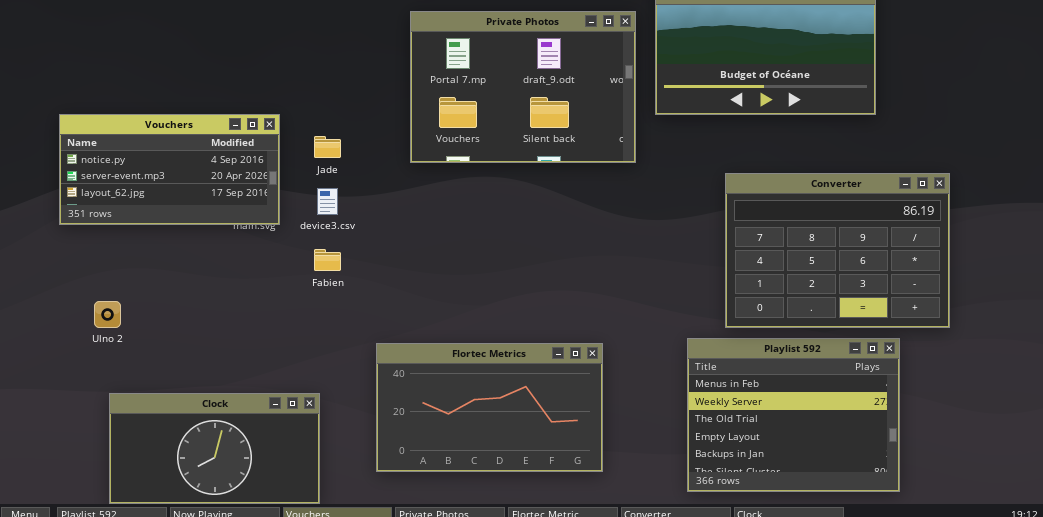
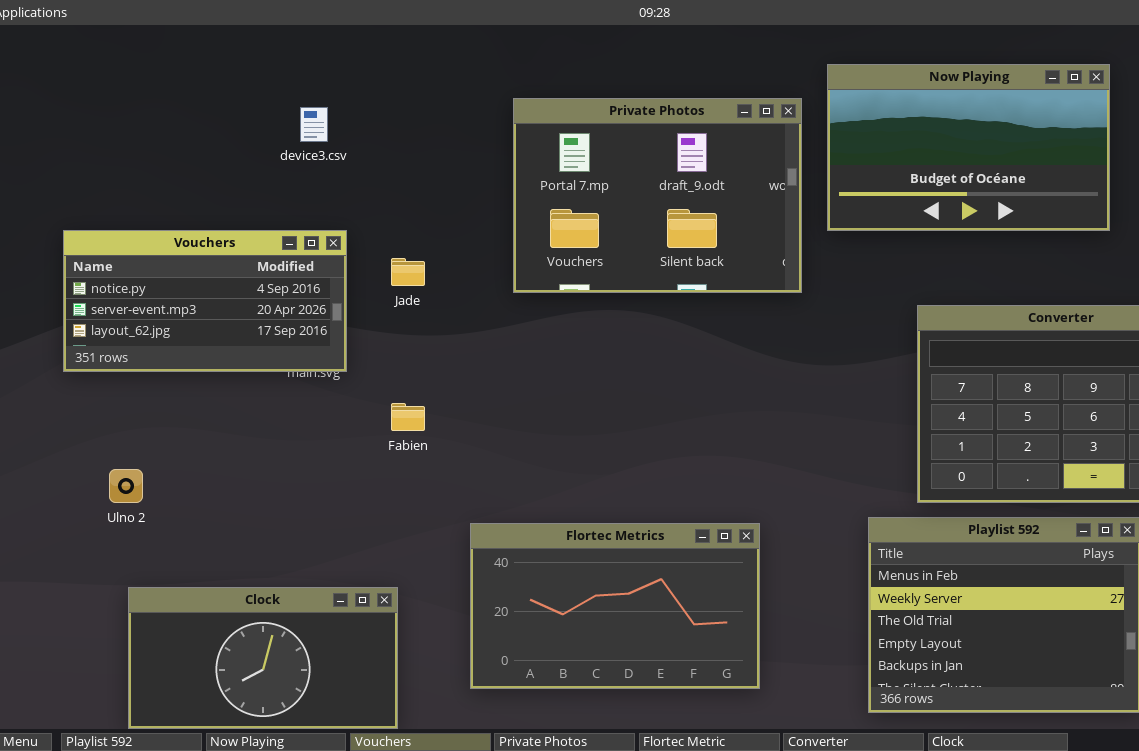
device3.csv: [317,188,338,215] -> [300,107,328,142], moved

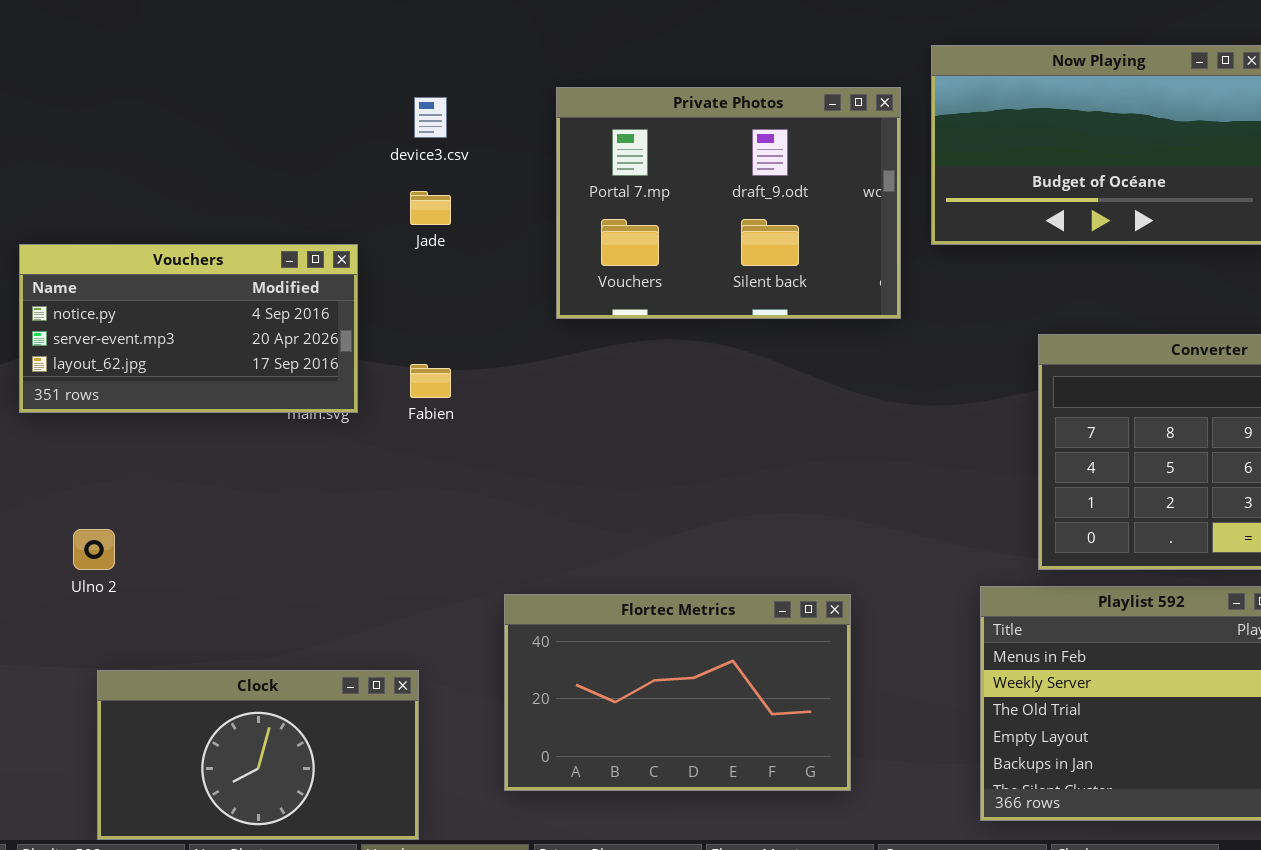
device3.csv: [300,107,328,142] -> [414,97,447,138], moved
Jade: [391,258,425,286] -> [410,191,451,225], moved
Fabien: [391,403,425,431] -> [410,364,451,398], moved

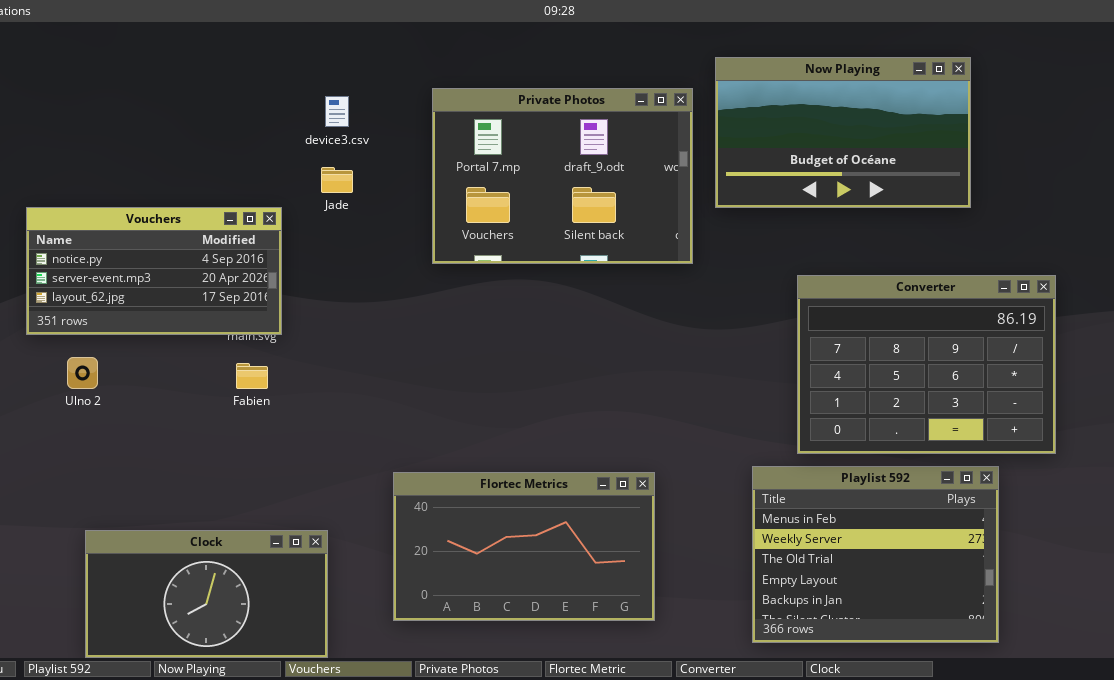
Fabien: [410,364,451,398] -> [236,363,268,389], moved
Ulno 2: [73,529,115,570] -> [67,357,98,389], moved

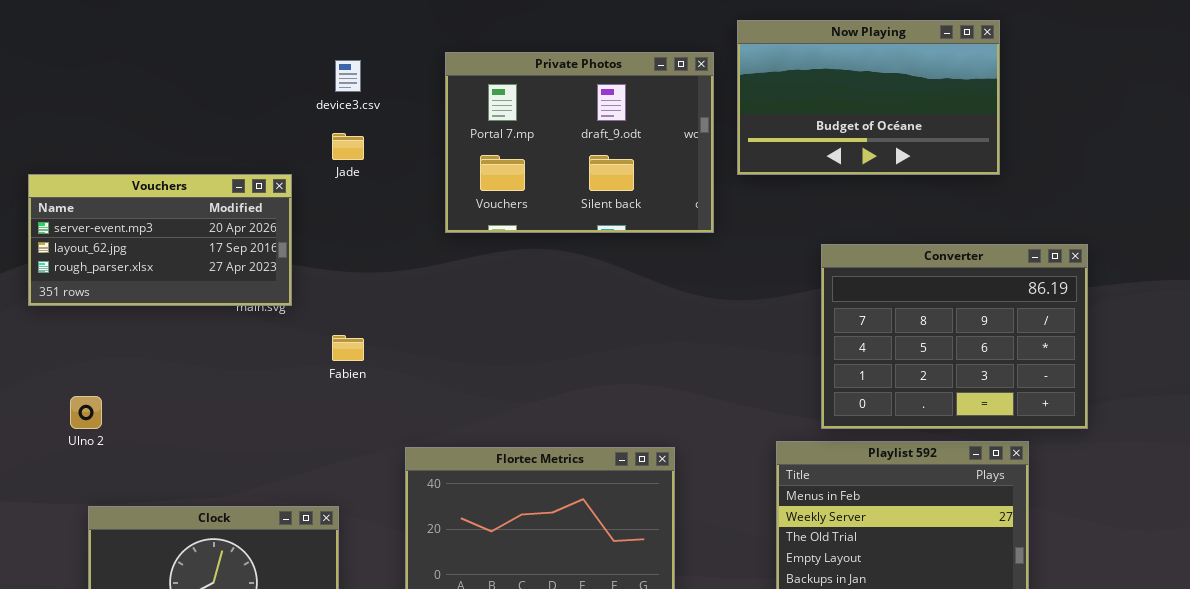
Vouchers: [26,207,282,335] -> [28,174,292,306], scrolled down 1 row
Ulno 2: [67,357,98,389] -> [70,396,102,429], moved
Fabien: [236,363,268,389] -> [332,335,364,361], moved

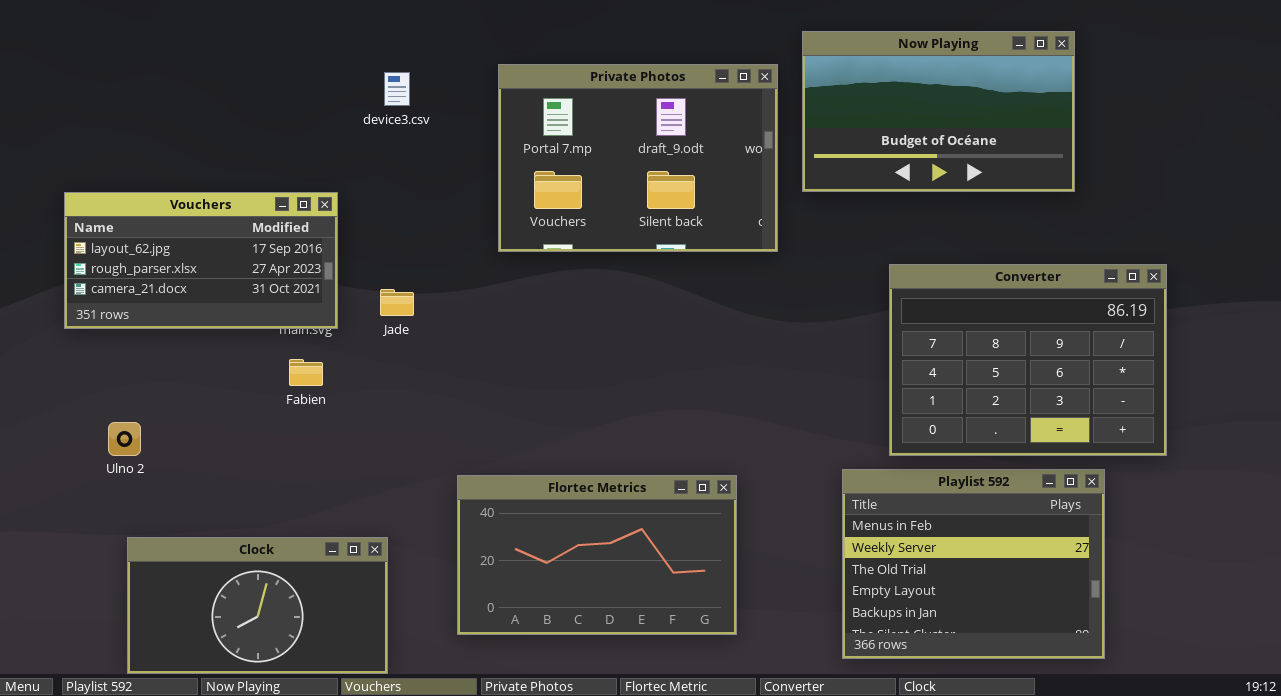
Jade: [332,133,364,160] -> [380,289,414,316], moved
Vouchers: [28,174,292,306] -> [64,192,338,329], scrolled down 1 row
Fabien: [332,335,364,361] -> [289,359,323,386], moved

